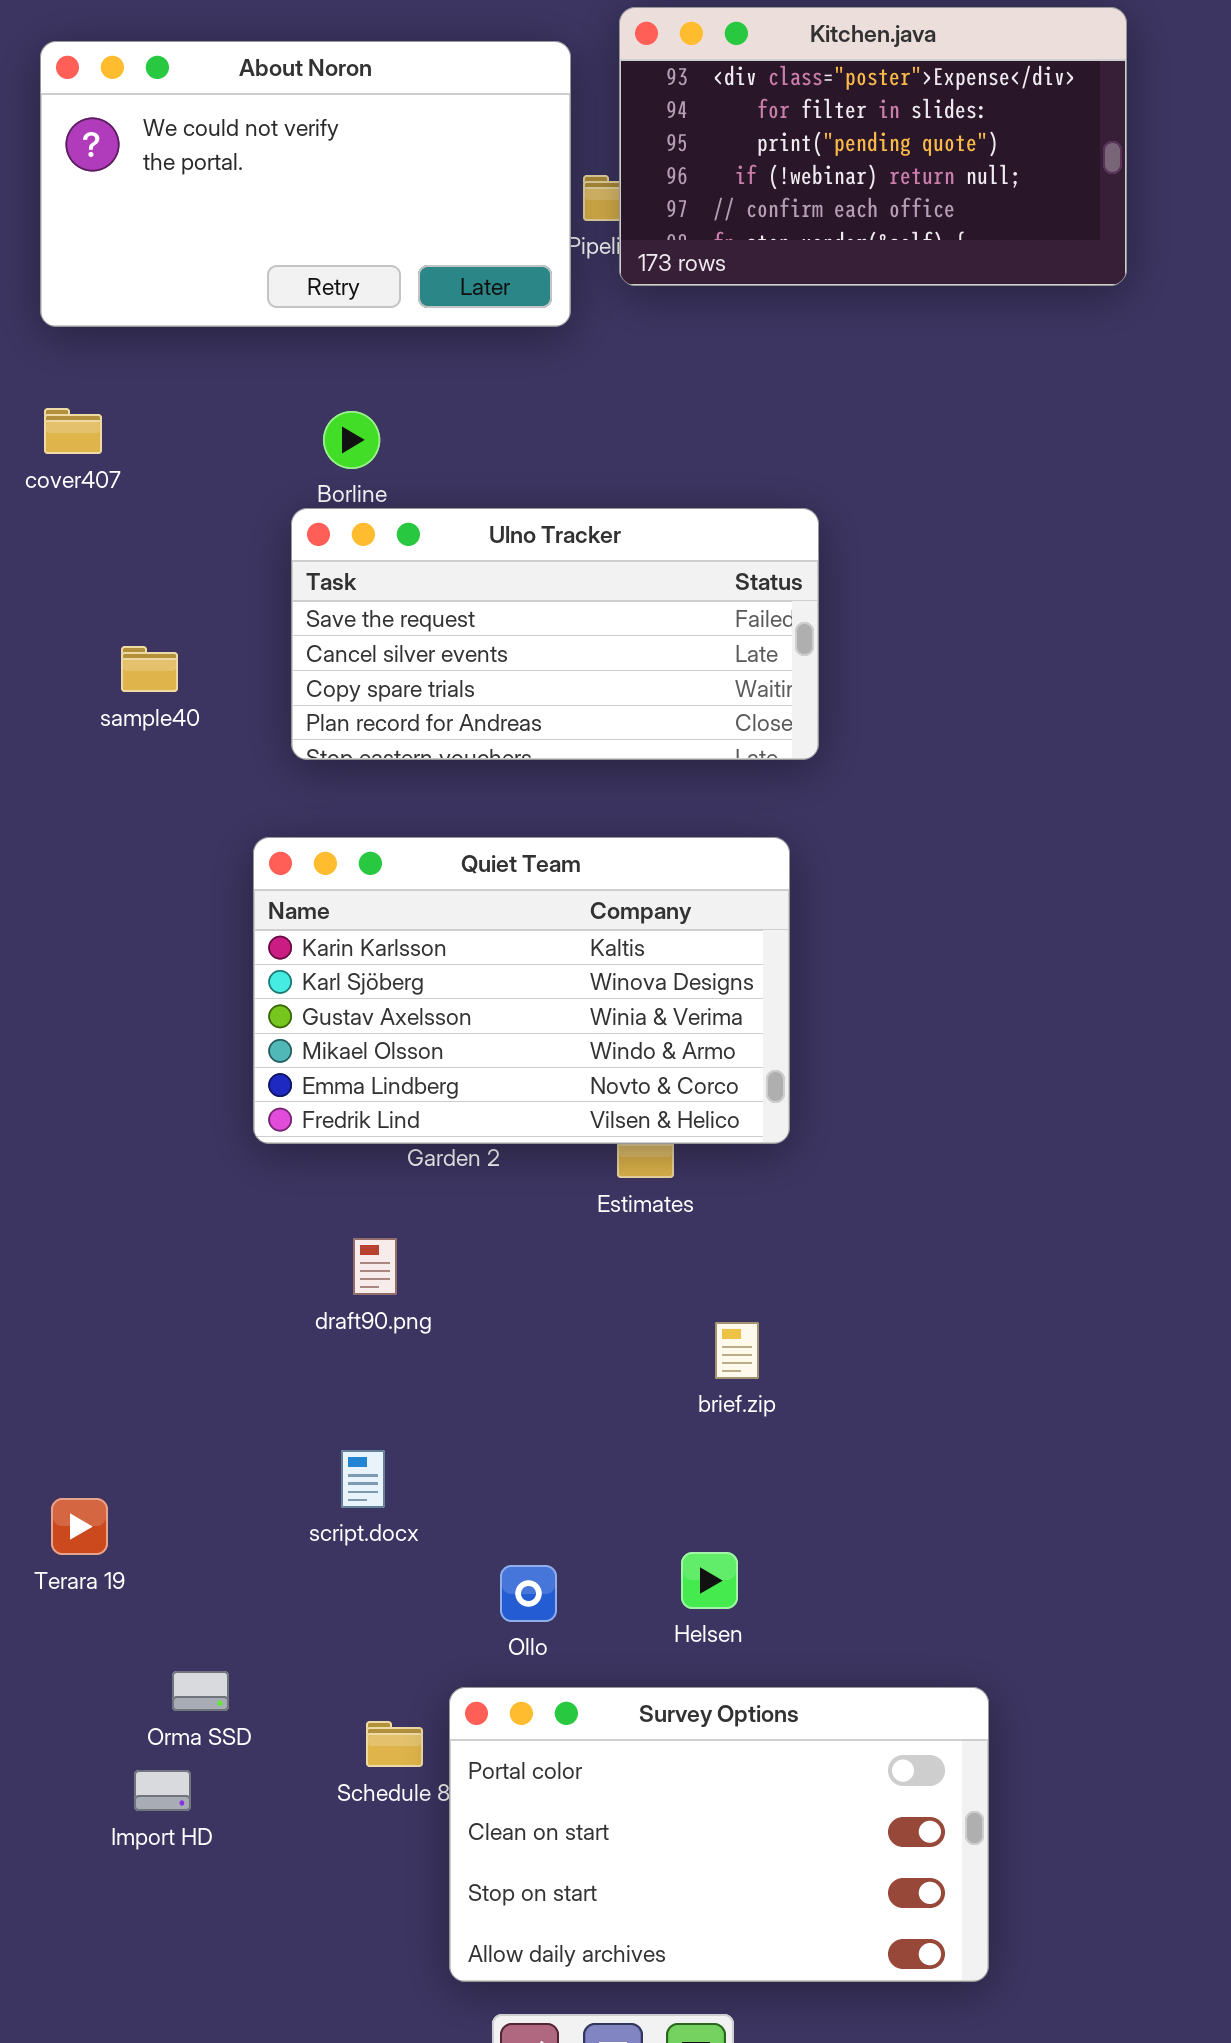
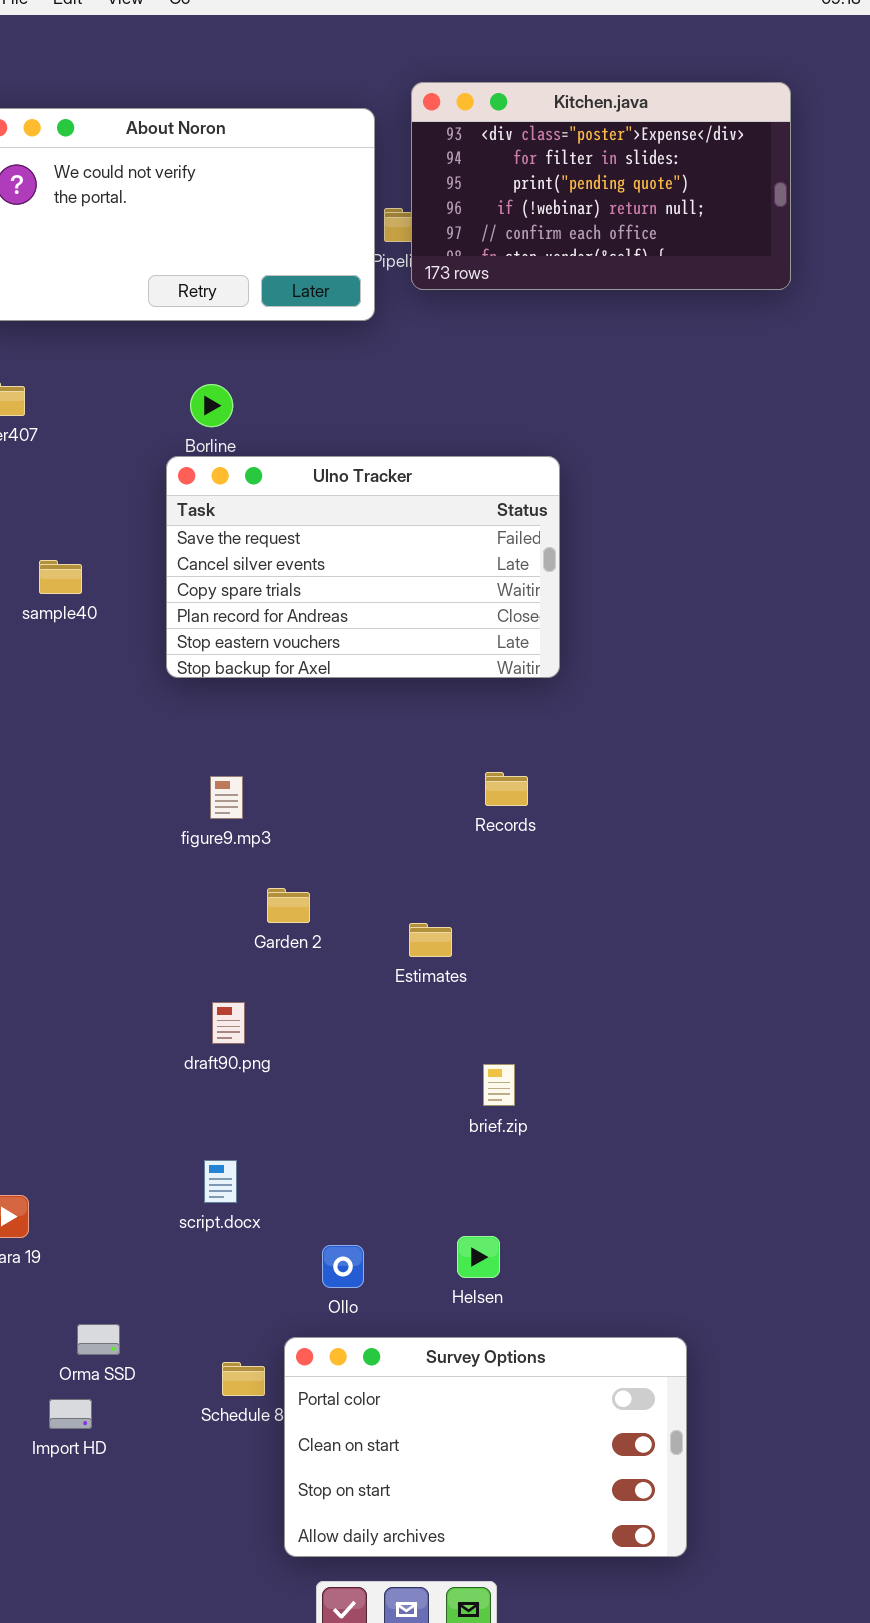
Ulno Tracker: [291,508,819,760] -> [166,456,560,678], resized
Quiet Team: [253,837,790,1144] -> none, closed

